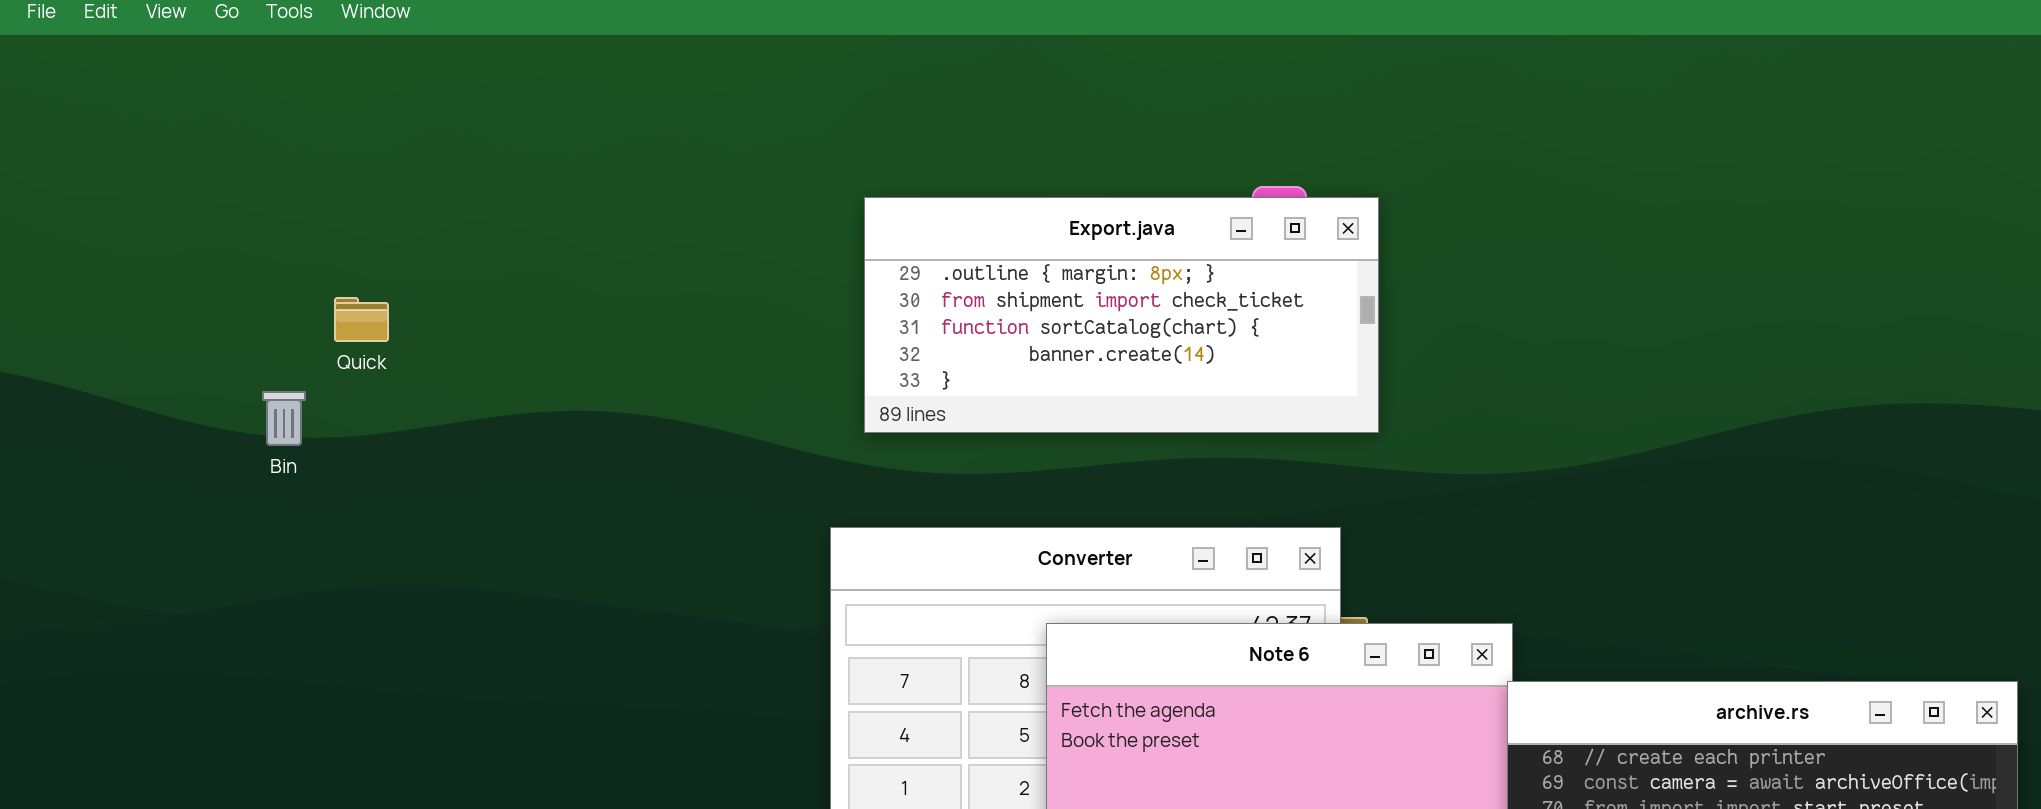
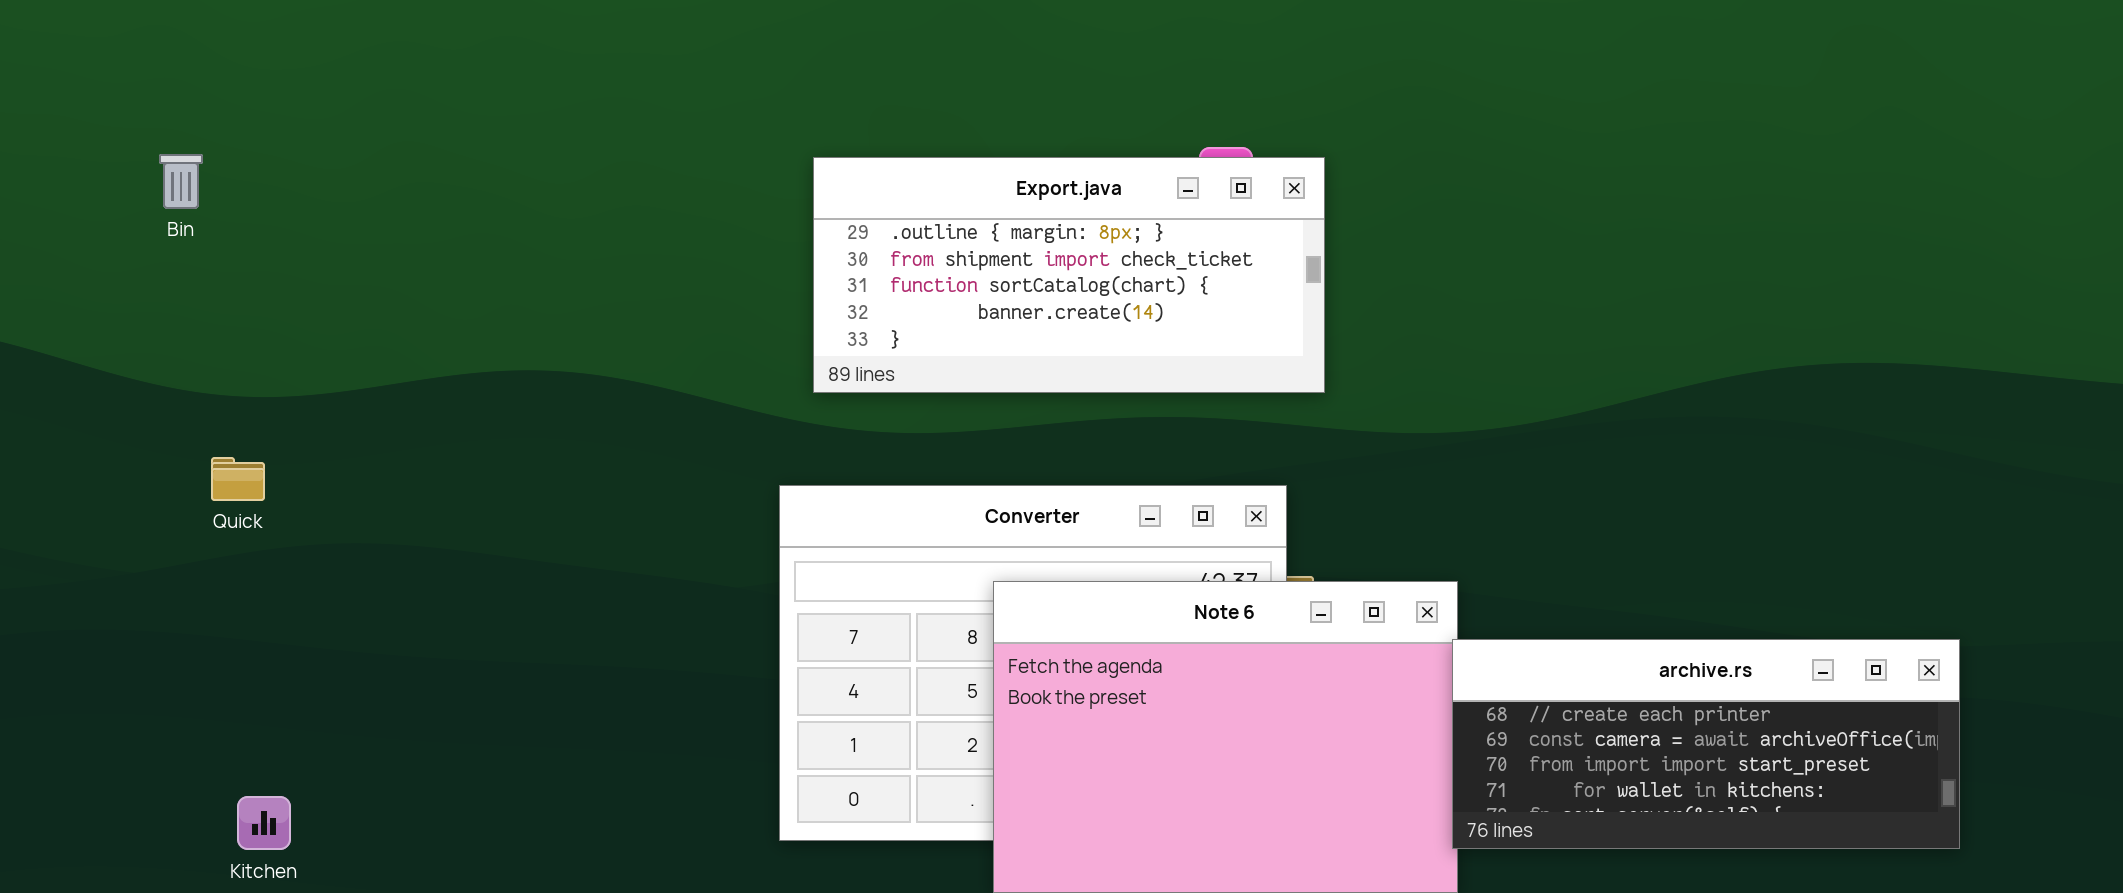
Quick: [334,297,389,342] -> [211,457,265,501], moved
Bin: [262,391,306,446] -> [159,154,203,209], moved

